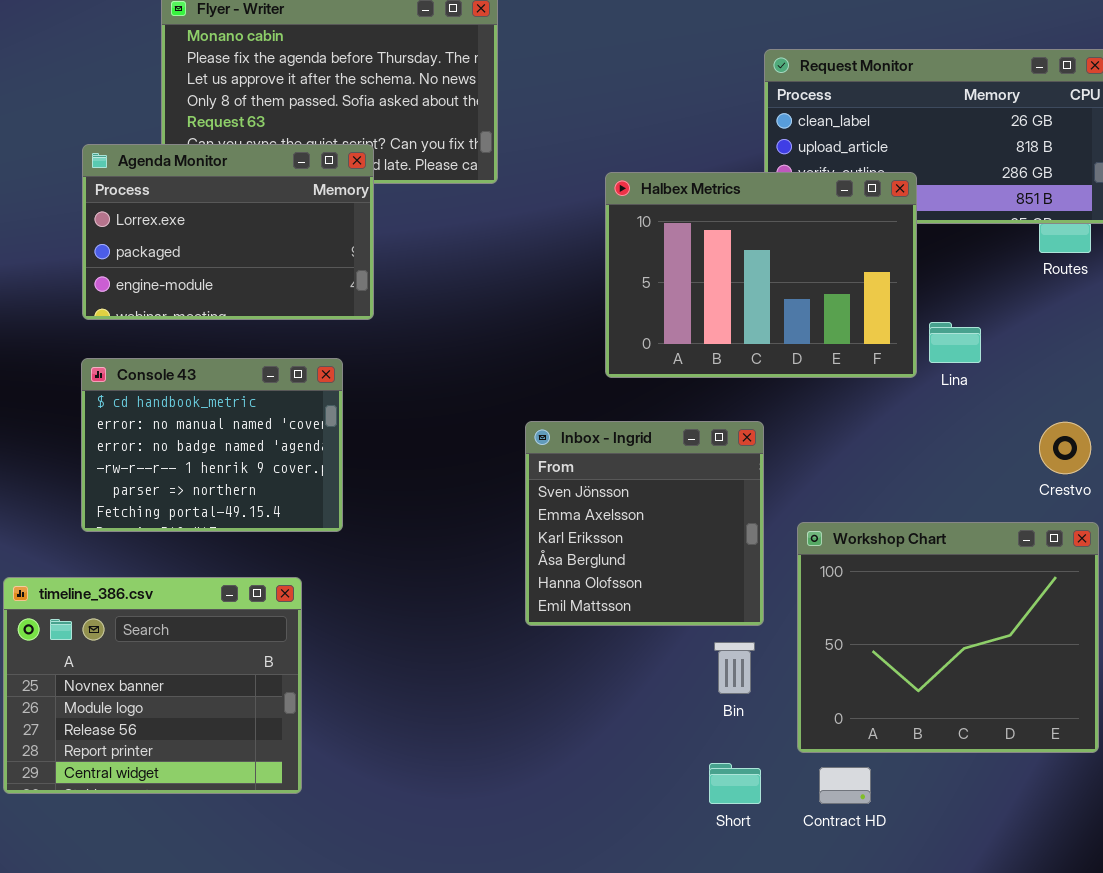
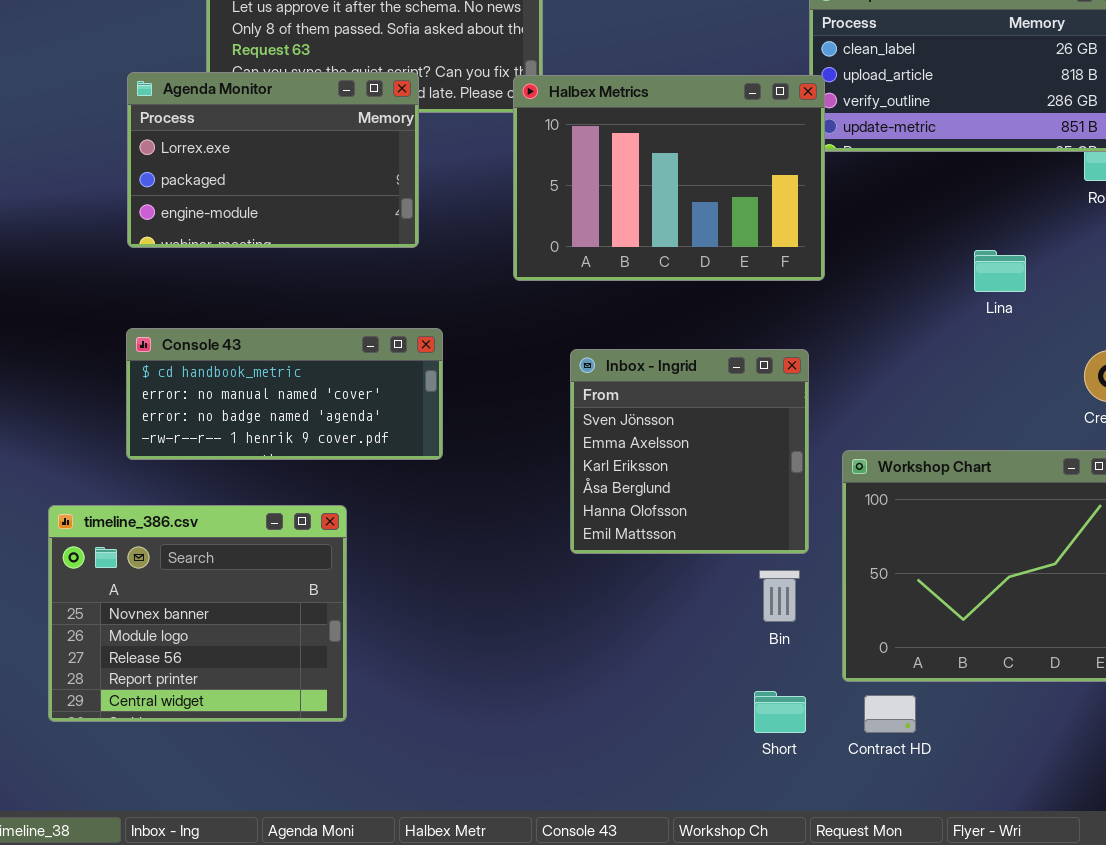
Halbex Metrics: [605,172,917,378] -> [513,75,825,281], moved
Console 43: [81,358,343,532] -> [126,328,443,460], resized

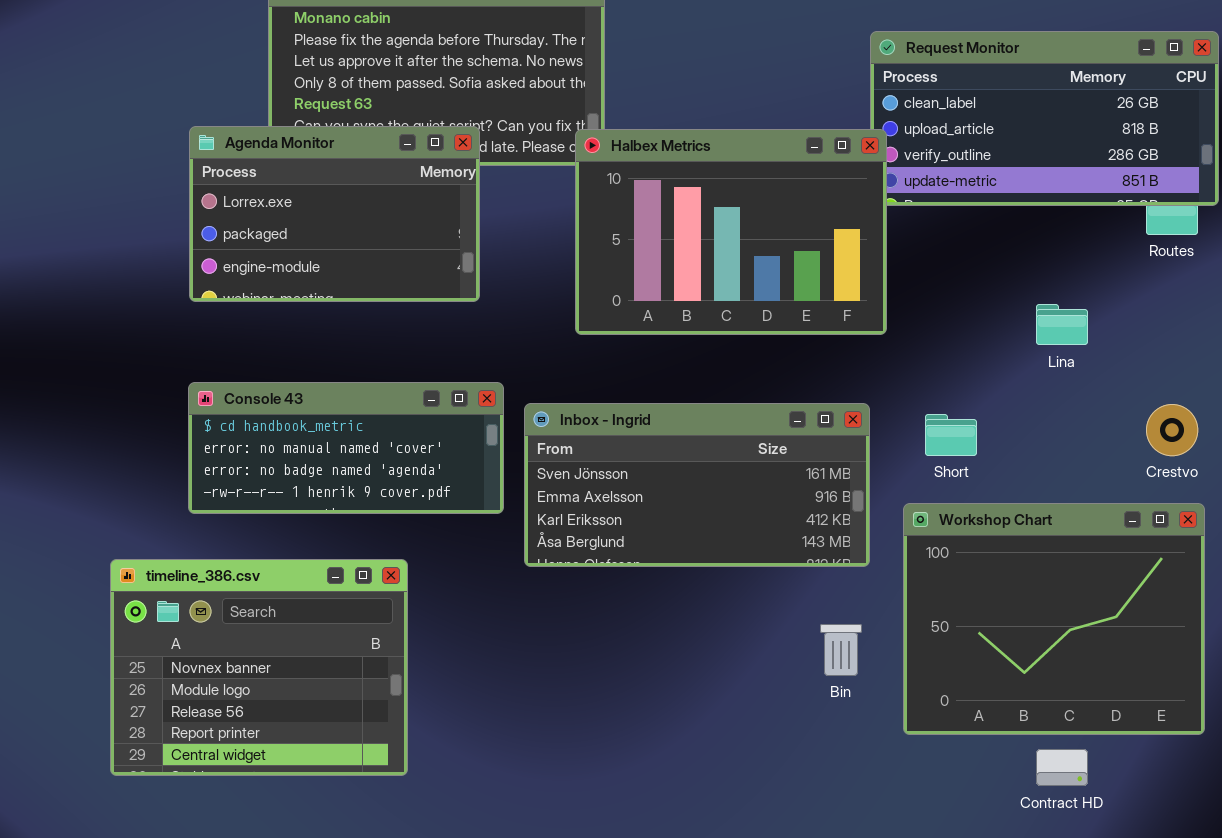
Inbox - Ingrid: [570,349,809,554] -> [524,403,870,567], resized
Short: [754,691,806,733] -> [925,414,977,456], moved
Contract HD: [864,695,916,733] -> [1036,749,1088,786], moved

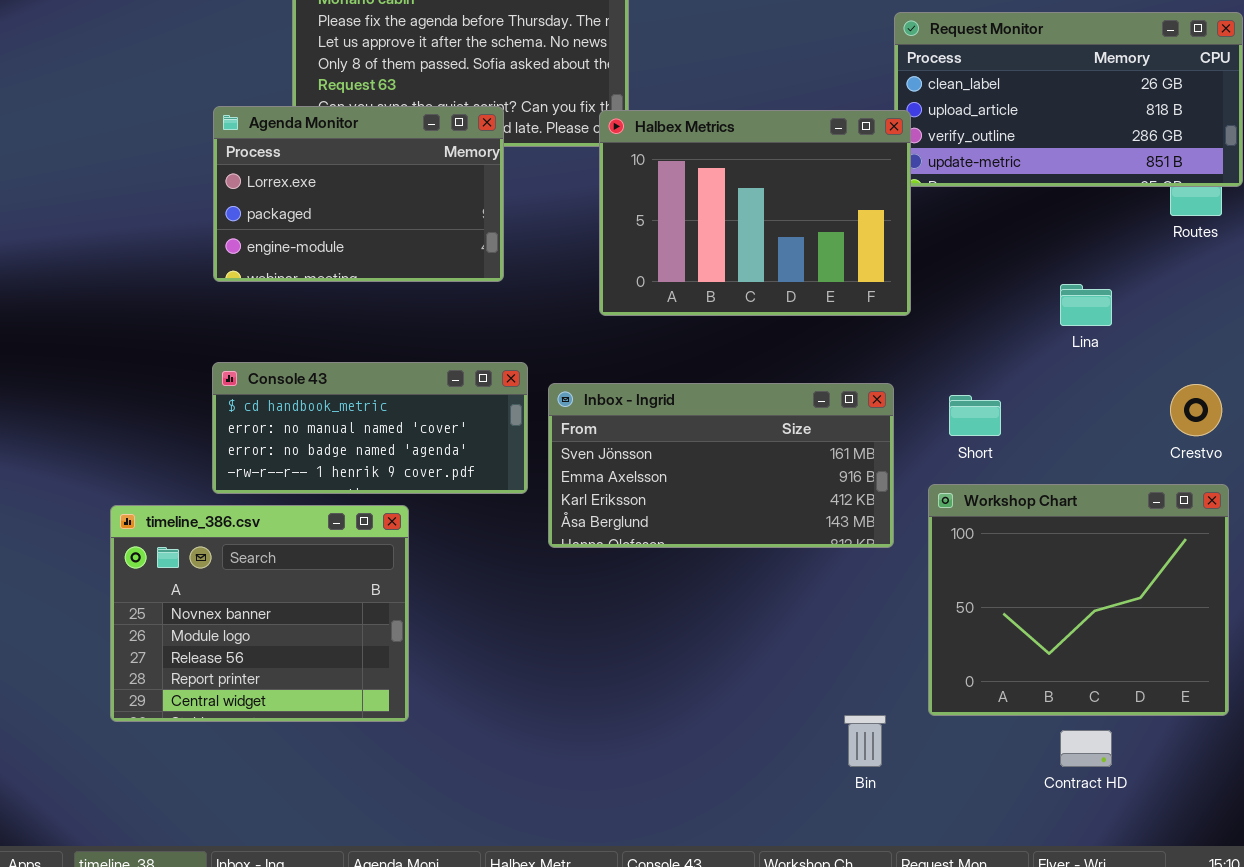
timeline_386.csv: [110,559,408,776] -> [110,505,409,722], moved
Bin: [820,624,862,676] -> [844,715,886,767], moved

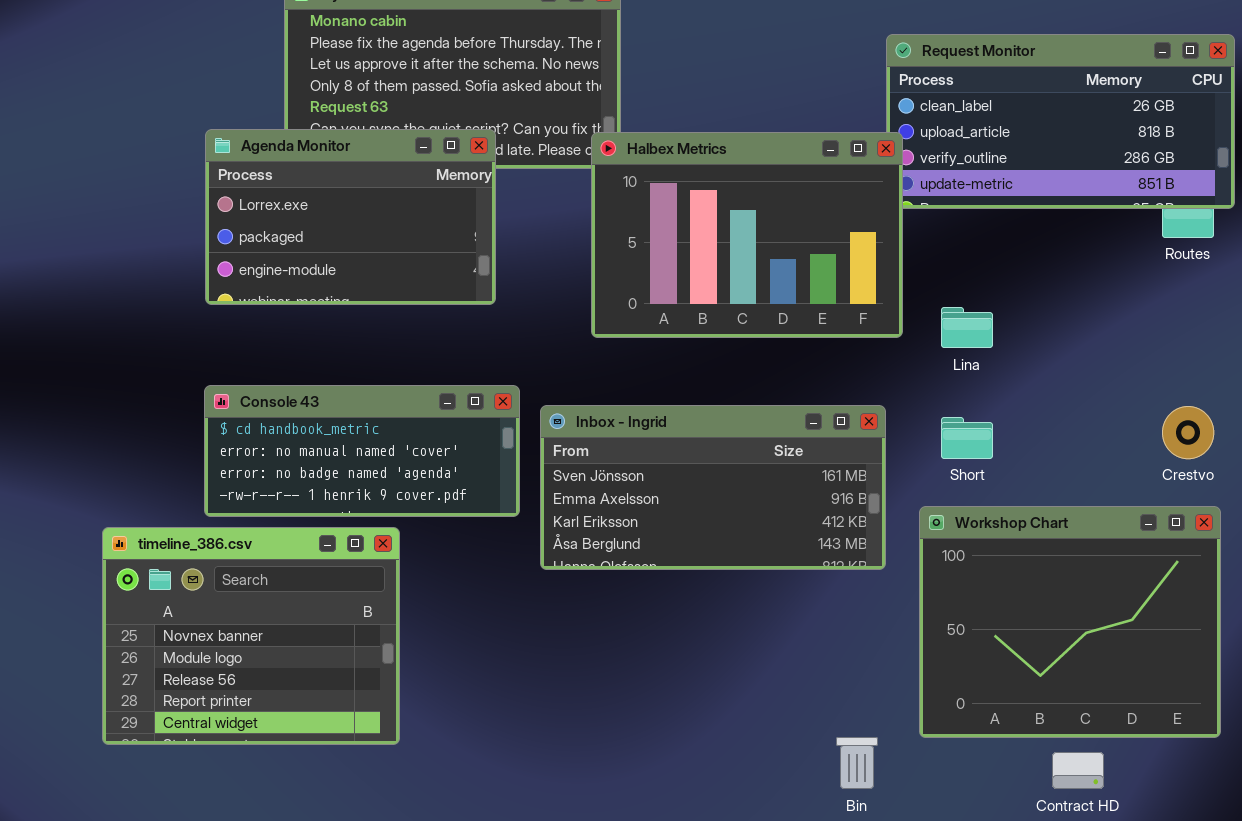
Lina: [1060,284,1112,326] -> [941,307,993,348], moved

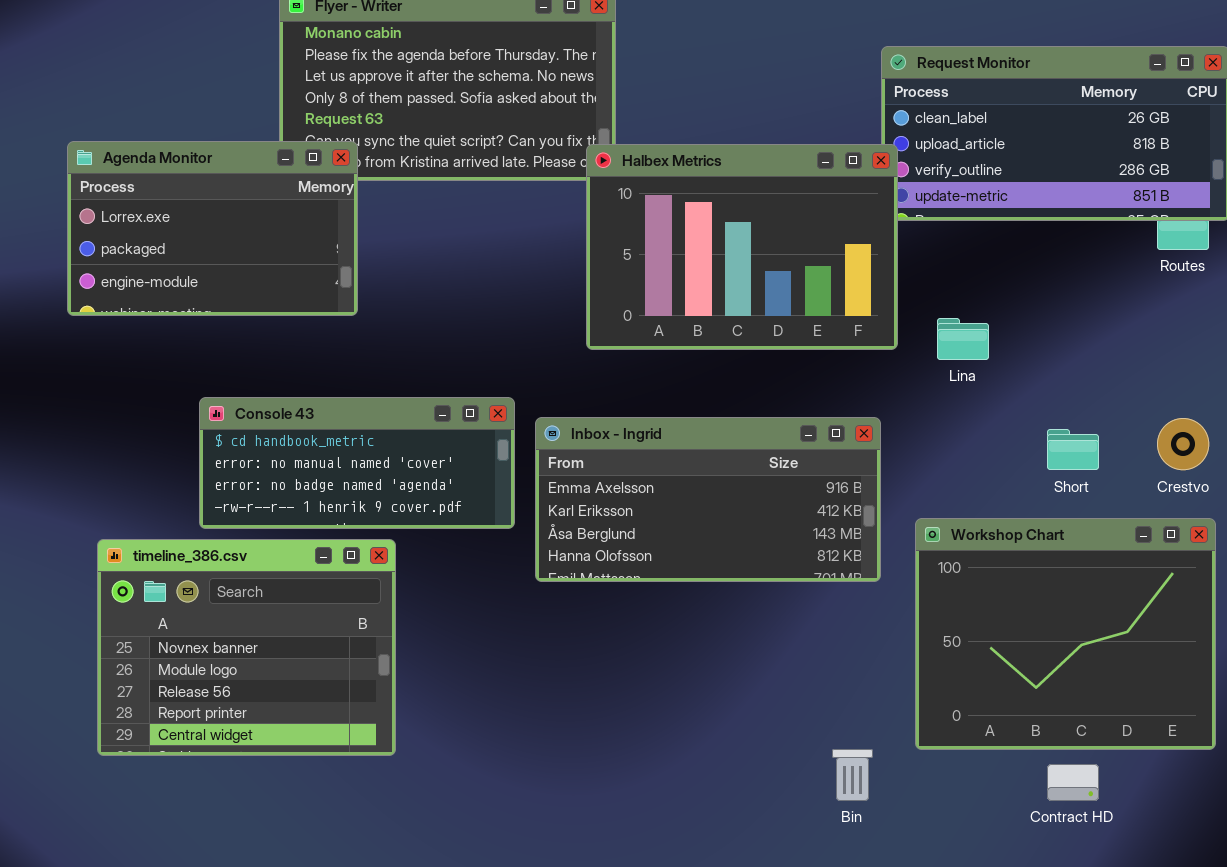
Agenda Monitor: [205,129,496,305] -> [67,141,358,316], moved
Inbox - Ingrid: [540,405,886,570] -> [535,417,881,582], scrolled down 1 row
Short: [941,417,993,459] -> [1047,429,1099,470], moved

